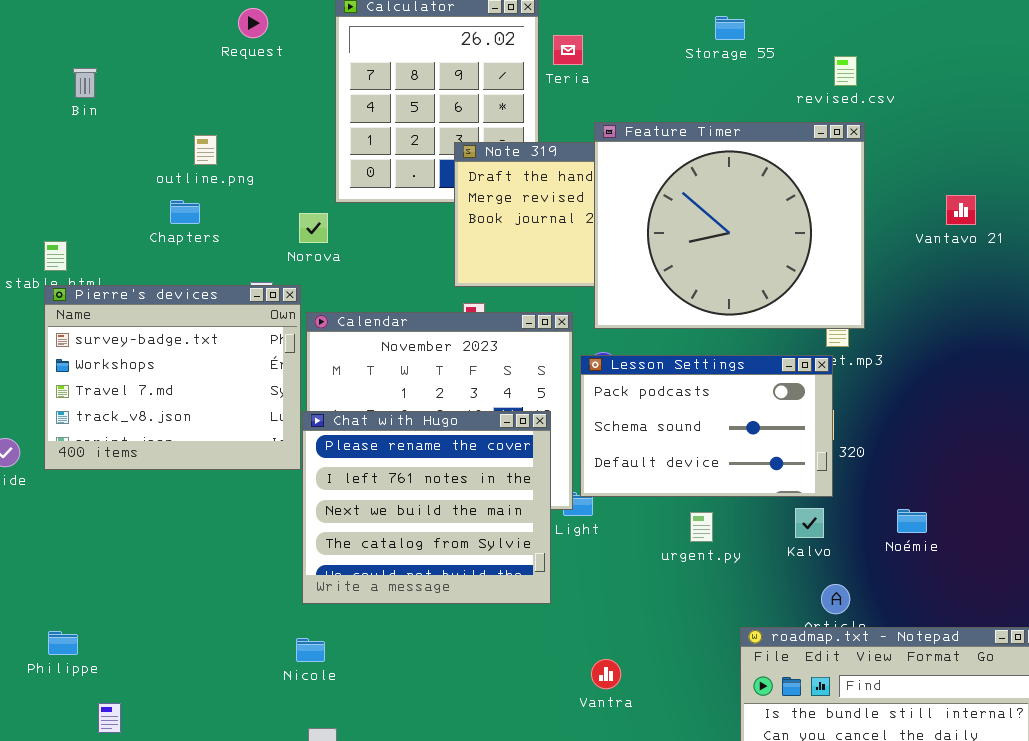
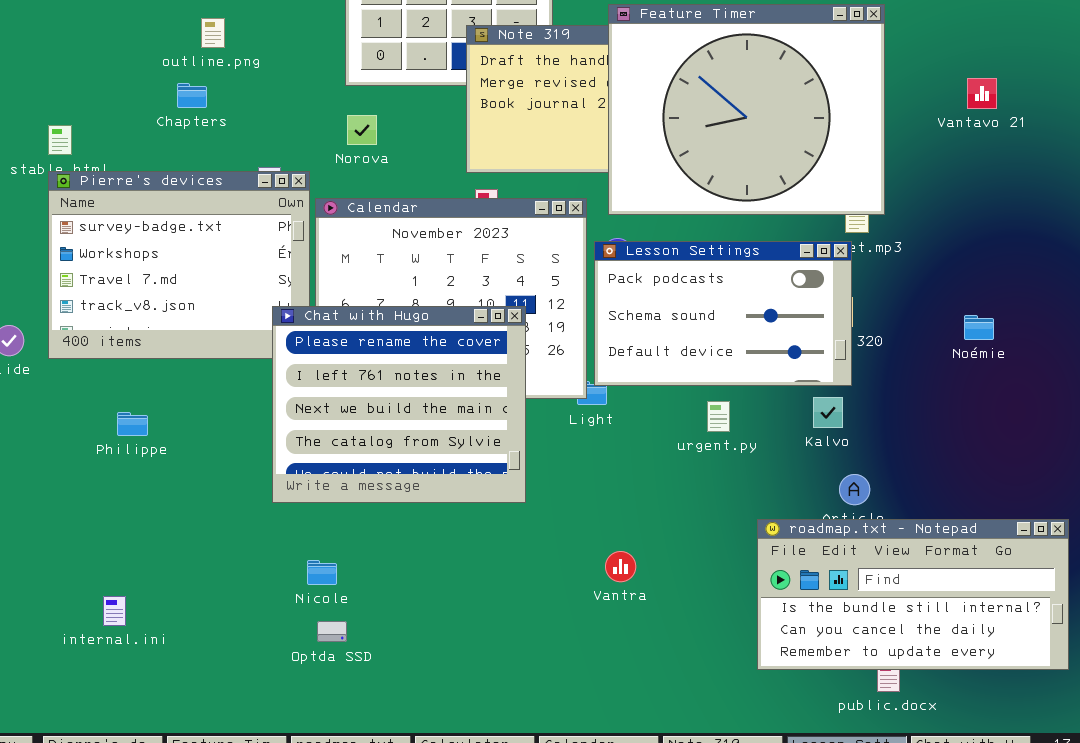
Norova: [299,213,328,243] -> [347,115,377,145], moved
Chat with Hugo: [302,411,551,604] -> [272,306,526,503], moved
Noémie: [897,509,927,533] -> [964,315,994,340], moved
Philippe: [48,631,78,655] -> [117,412,148,436], moved
Nicole: [296,638,325,662] -> [307,560,337,585], moved

